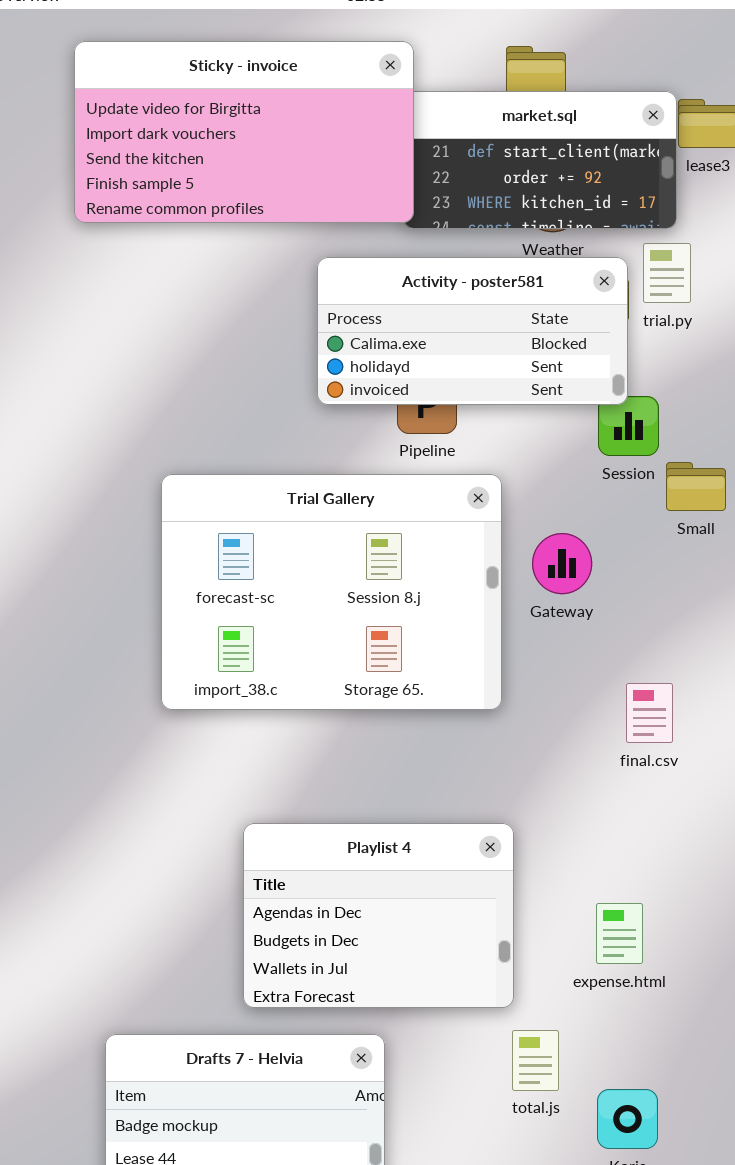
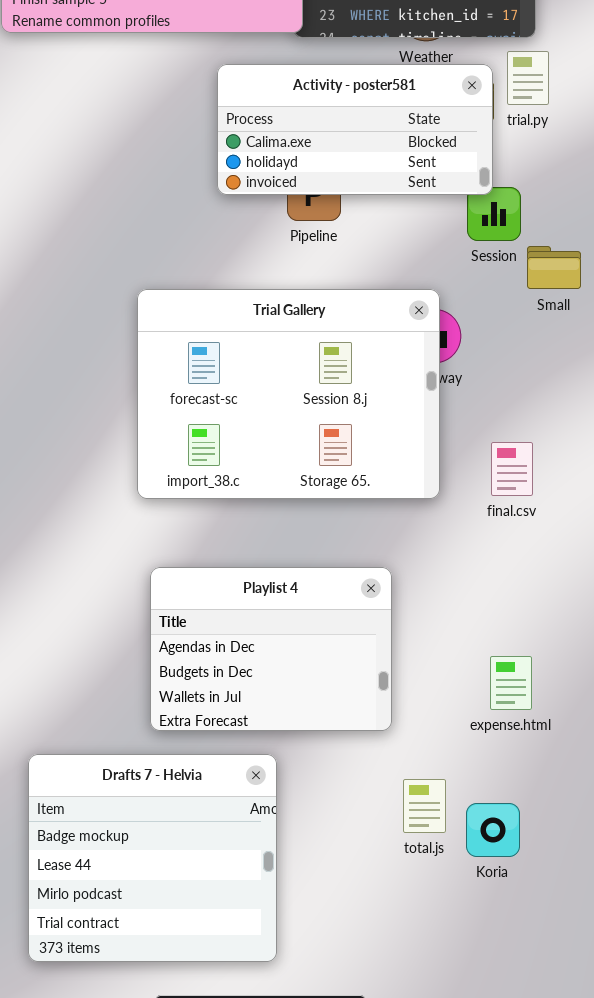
Trial Gallery: [161,474,502,710] -> [137,289,440,499], moved
expense.html: [596,903,643,964] -> [490,656,532,710], moved
total.js: [512,1030,559,1091] -> [403,779,446,833], moved

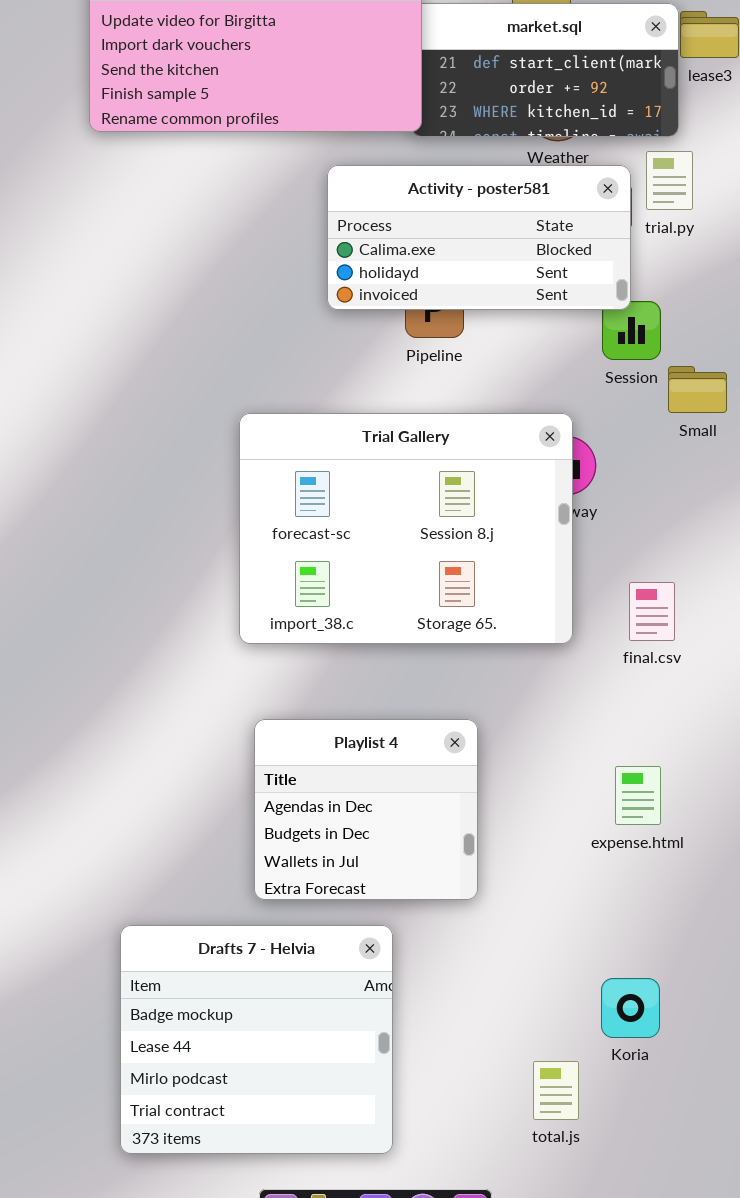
Playlist 4: [150,567,392,731] -> [254,719,478,900], resized
expense.html: [490,656,532,710] -> [615,766,661,825], moved
total.js: [403,779,446,833] -> [533,1061,579,1120], moved

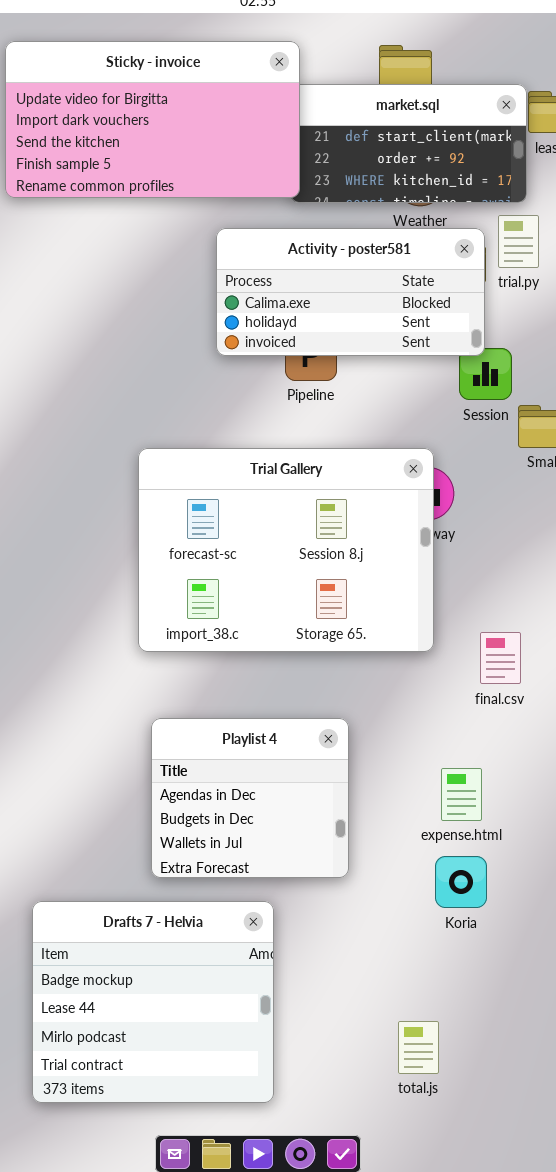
final.csv: [629,582,675,641] -> [480,632,521,684], moved
expense.html: [615,766,661,825] -> [441,768,482,821], moved
Koria: [601,978,660,1038] -> [435,856,487,908], moved

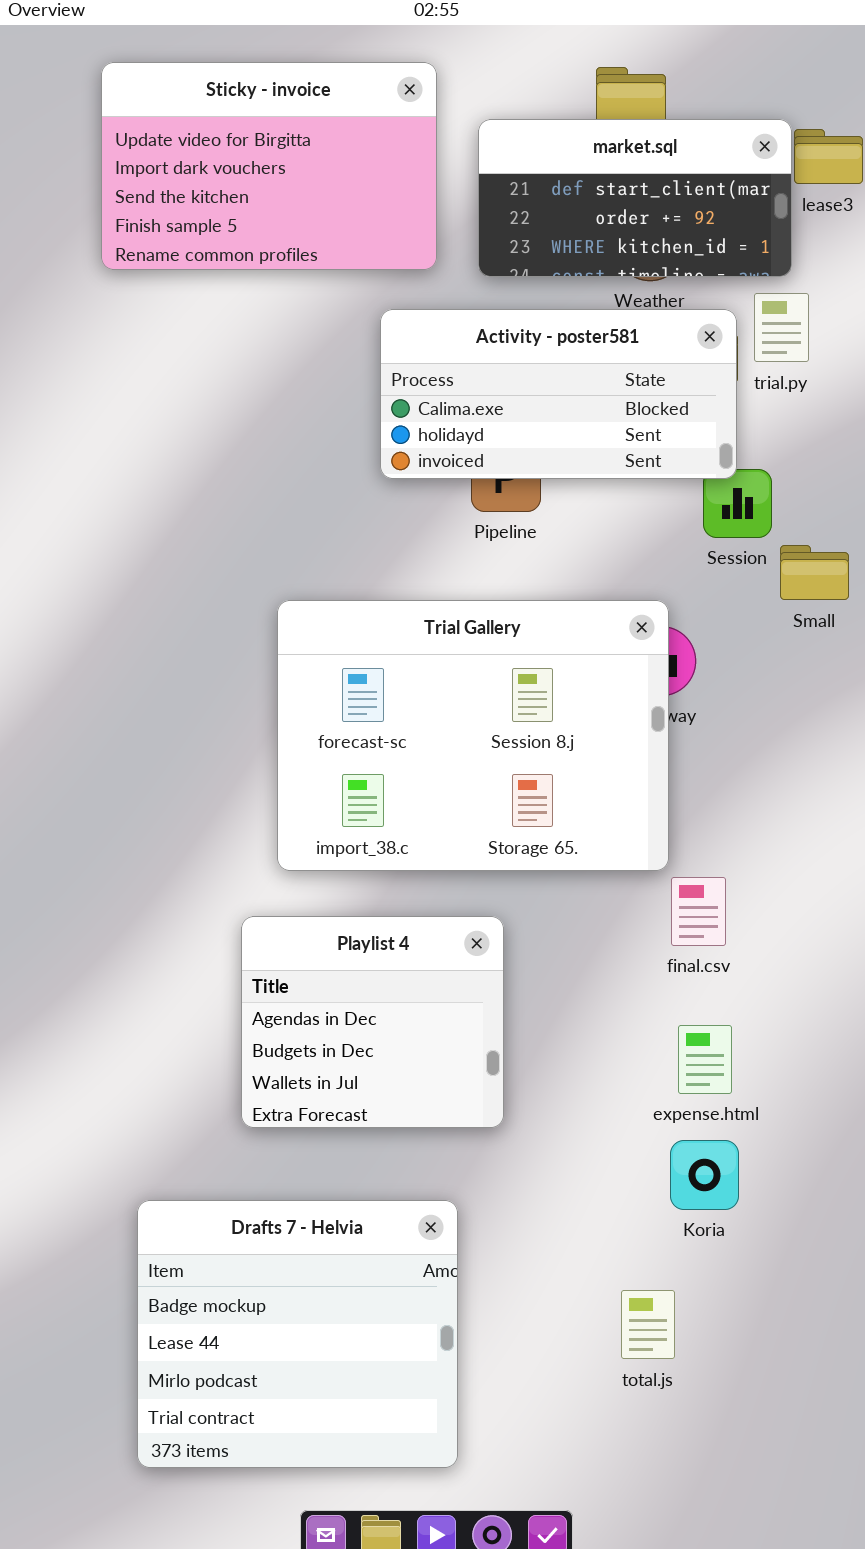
Sticky - invoice: [5,41,300,198] -> [101,62,437,270], resized
final.csv: [480,632,521,684] -> [671,877,726,946], moved
Playlist 4: [151,718,349,878] -> [241,916,504,1128], moved
total.js: [398,1021,439,1074] -> [621,1290,675,1359], moved

